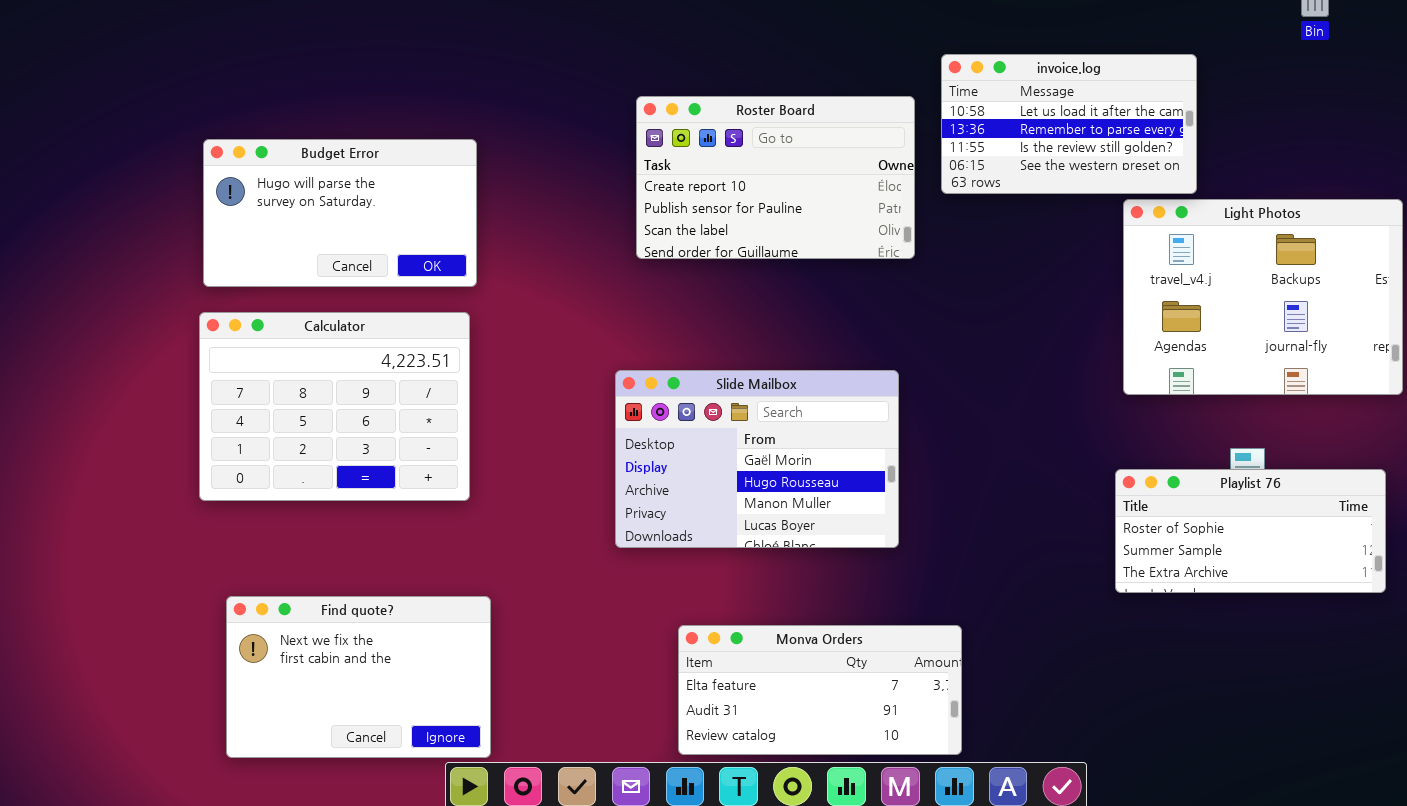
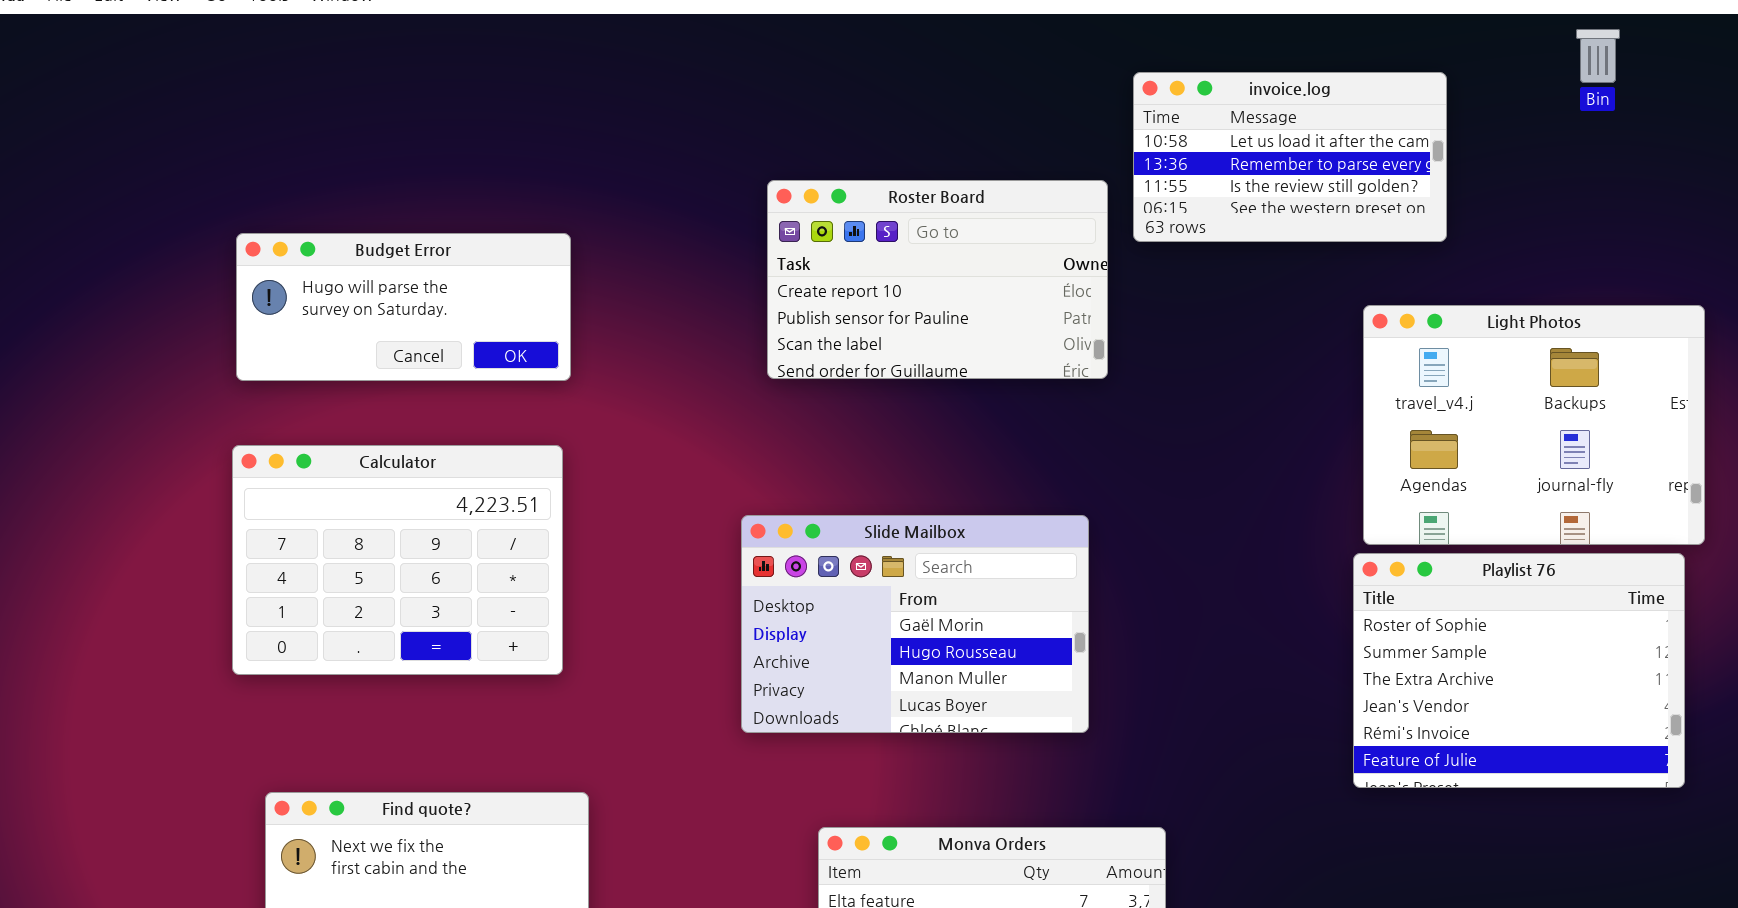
invoice.log: [941,54,1197,194] -> [1133,72,1447,242], moved
Budget Error: [203,139,477,287] -> [236,233,571,381], resized
Playlist 76: [1115,469,1386,593] -> [1353,553,1685,788], resized

